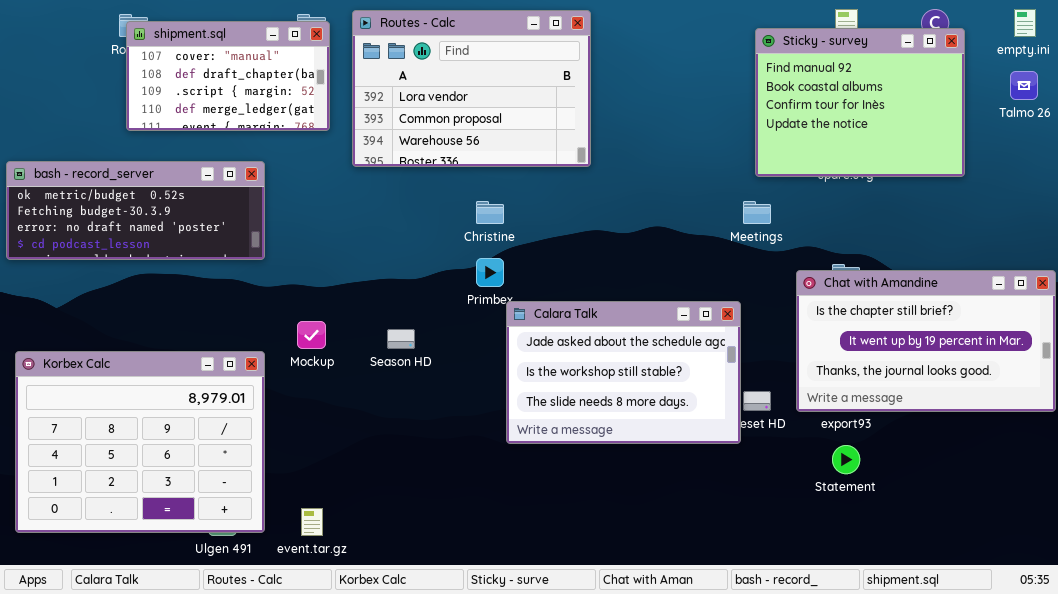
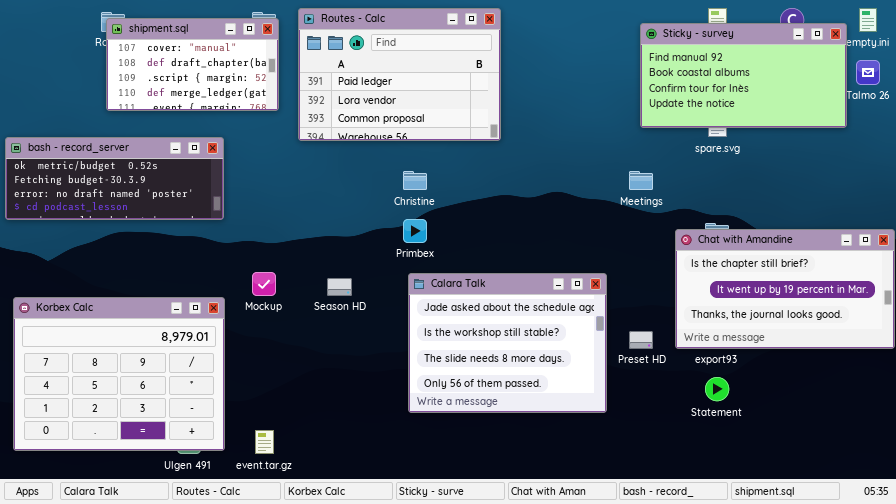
Routes - Calc: [352,10,591,167] -> [298,8,501,141], scrolled up 1 row
Sticky - survey: [755,28,965,177] -> [640,23,847,128], resized
Calara Talk: [506,301,741,444] -> [408,273,607,413], moved, resized

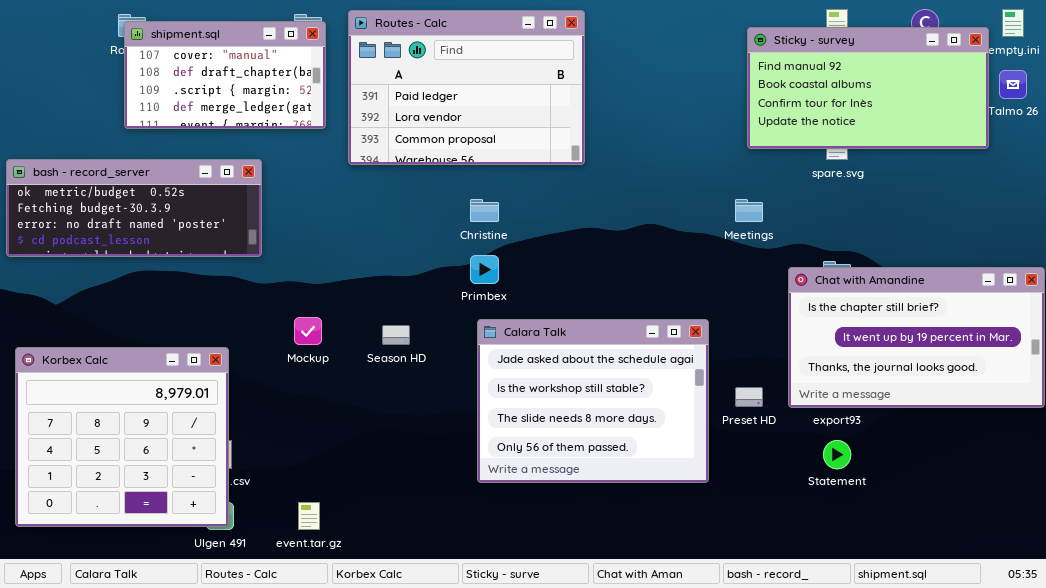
Korbex Calc: [13,297,225,451] -> [15,347,229,527], resized

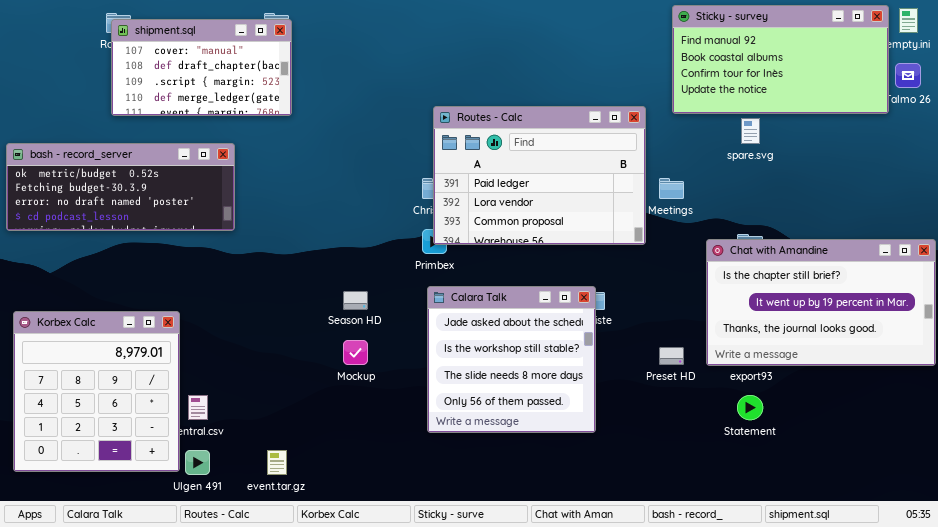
Routes - Calc: [348,10,585,165] -> [433,106,646,245], moved
Sticky - survey: [747,27,989,149] -> [672,5,889,114], moved
Mockup: [294,317,322,345] -> [343,340,368,365], moved
Calara Talk: [477,319,709,483] -> [427,286,596,433], resized
Korbex Calc: [15,347,229,527] -> [13,311,180,472], resized

